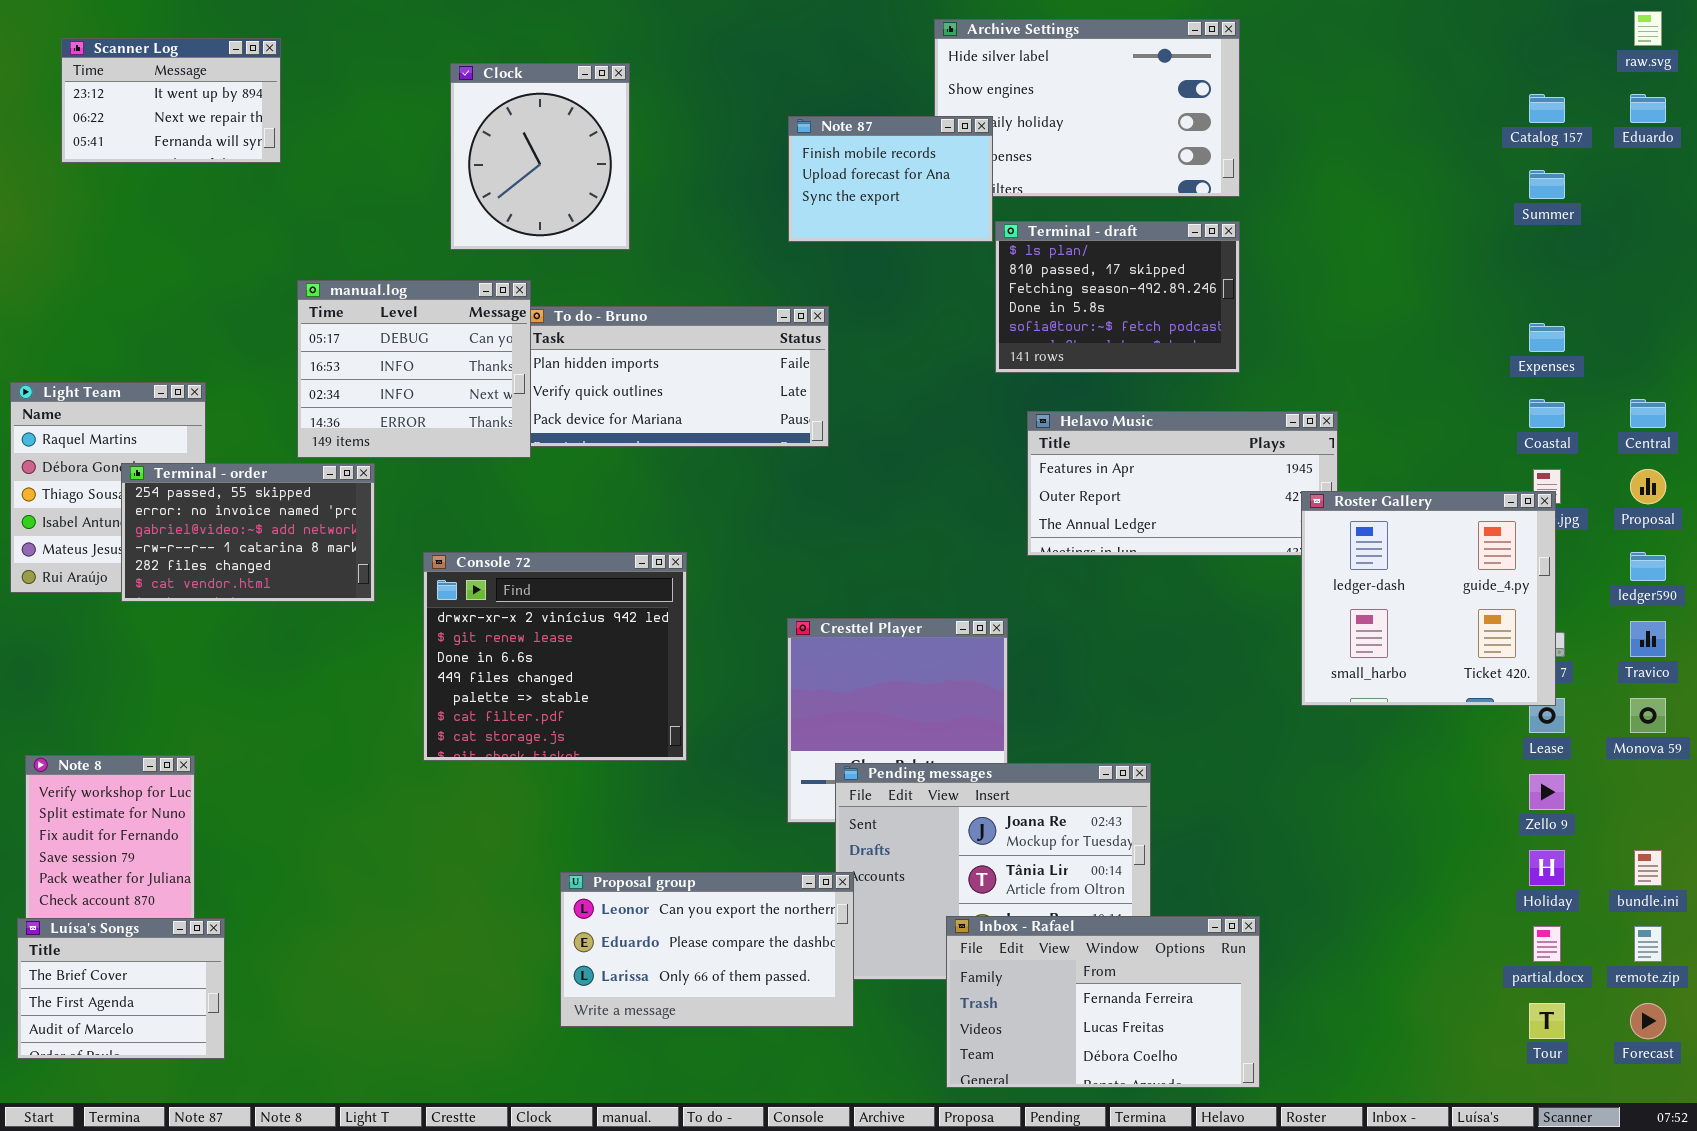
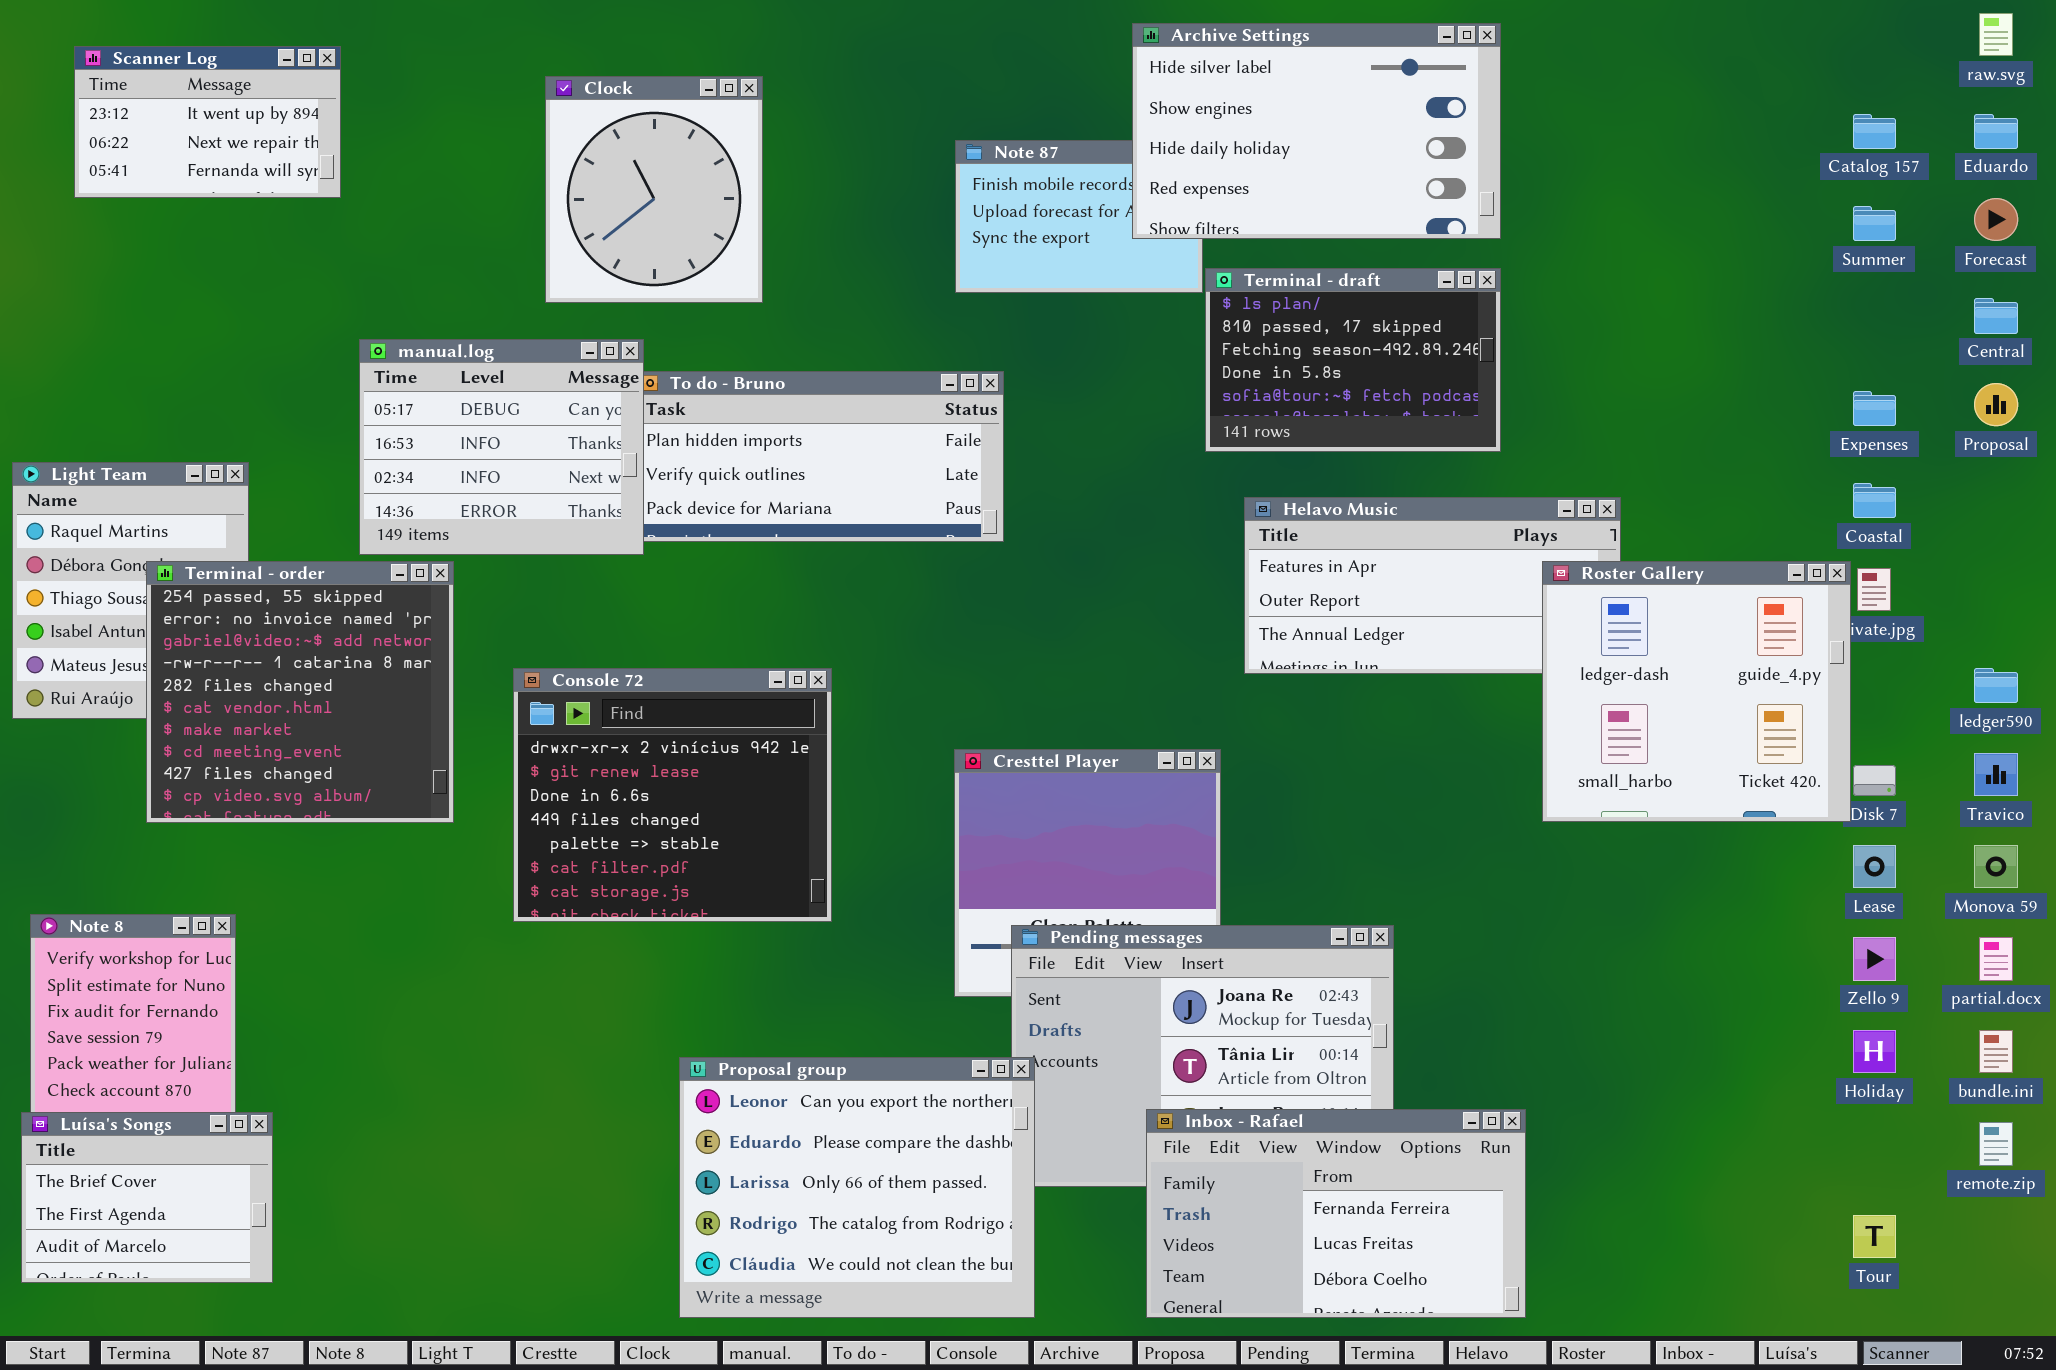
Archive Settings: [934,19,1240,197] -> [1132,23,1501,239], raised
Central: [1630,399,1666,428] -> [1974,298,2018,334], moved
Terminal - order: [121,463,375,602] -> [146,561,454,823], resized
Proposal: [1630,469,1666,504] -> [1974,383,2018,426], moved
Roster Gallery: [1301,491,1556,706] -> [1542,561,1851,822], moved
Proposal group: [560,872,854,1027] -> [679,1057,1035,1318], resized
partial.docx: [1533,926,1561,962] -> [1979,937,2013,981], moved
Forecast: [1630,1003,1666,1039] -> [1974,198,2018,241], moved

